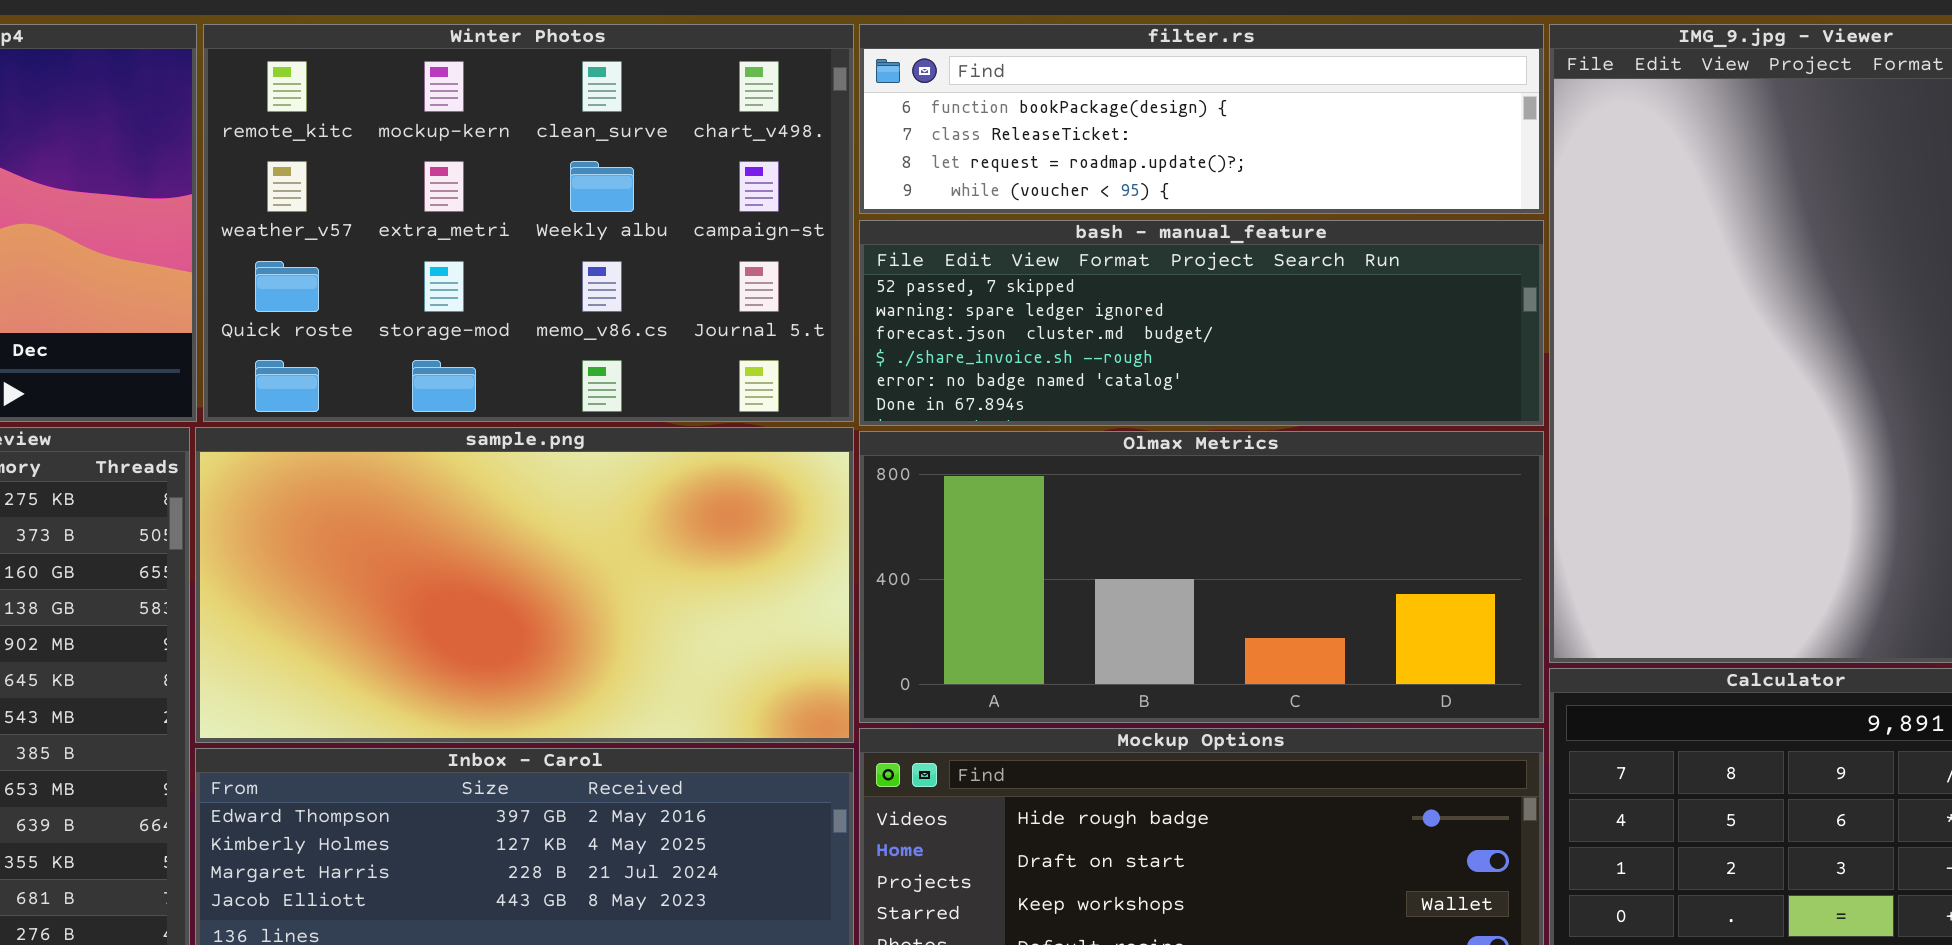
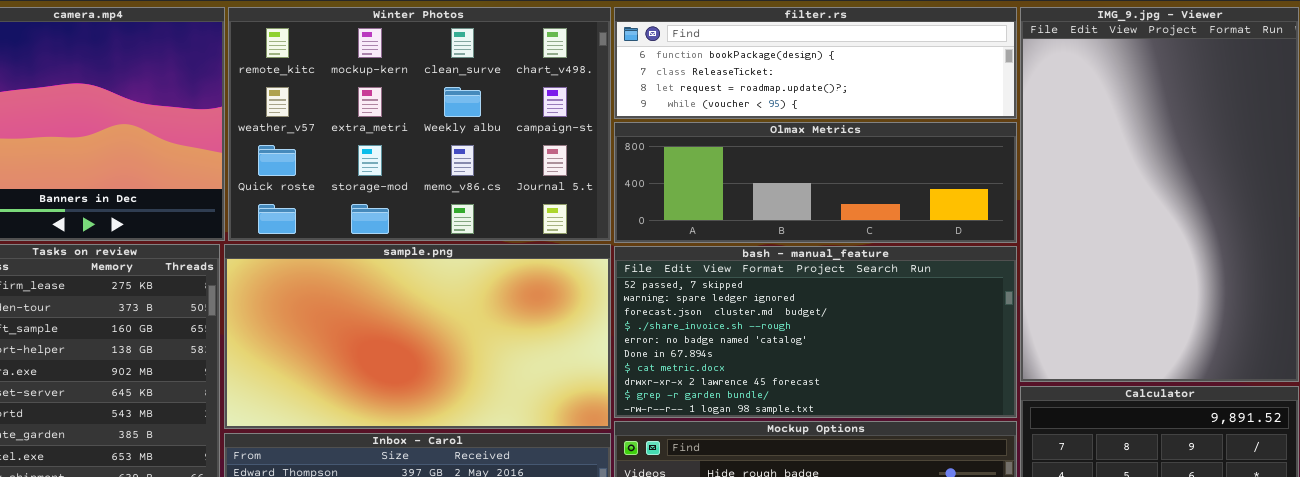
bash - manual_feature: [859,220,1544,426] -> [614,246,1017,418], moved, resized
Olmax Metrics: [859,431,1544,723] -> [614,122,1017,243], moved, resized

